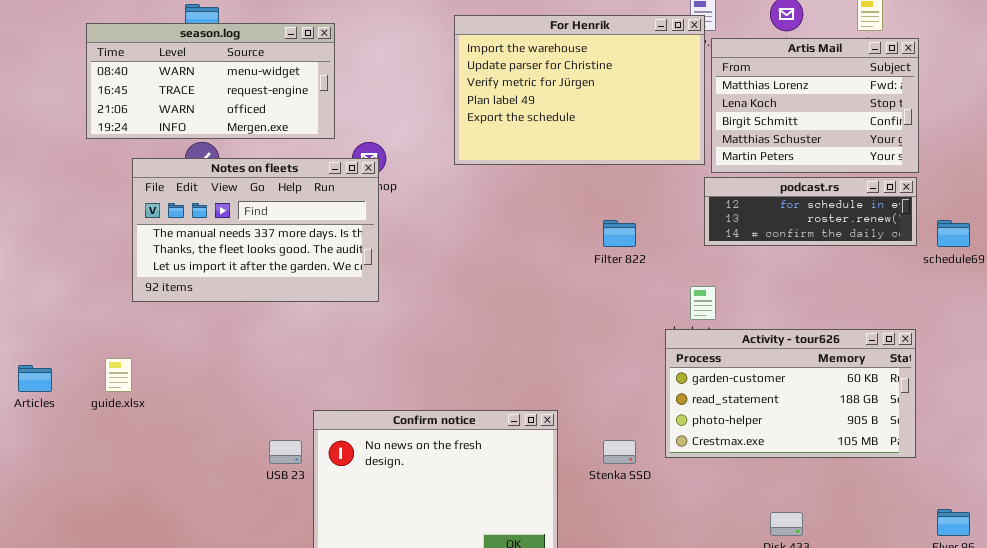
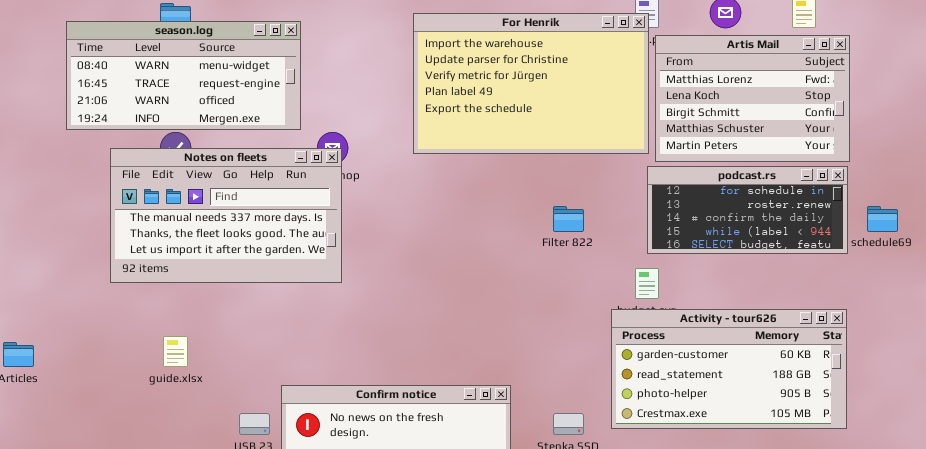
podcast.rs: [704,177,917,246] -> [647,166,848,254], resized
guide.xlsx: [105,358,132,392] -> [163,336,188,367], moved

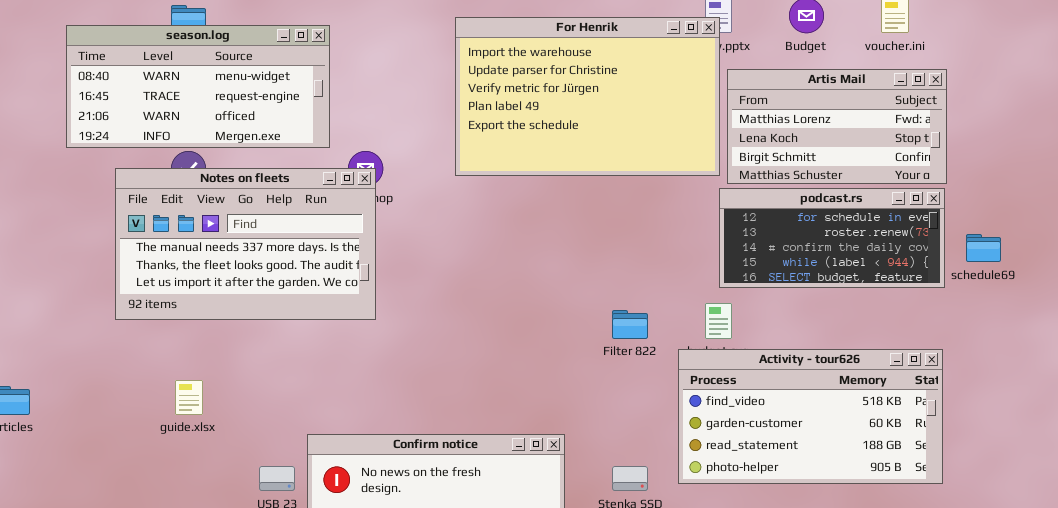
Artis Mail: [655,35,850,162] -> [727,69,947,184], resized
Filter 822: [553,206,584,232] -> [612,310,648,339], moved
Activity - tour626: [611,309,847,429] -> [678,349,943,484], scrolled up 1 row

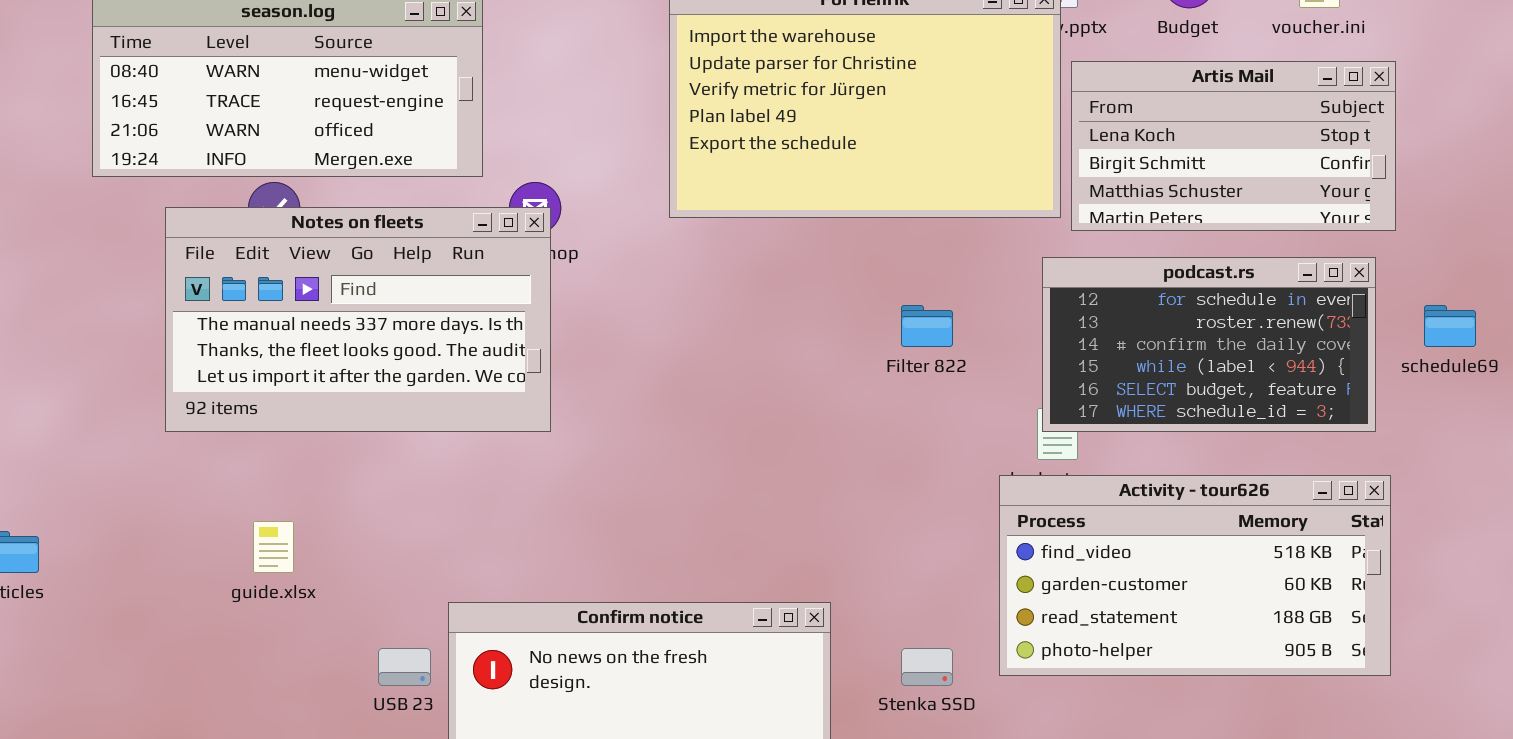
Artis Mail: [727,69,947,184] -> [1071,61,1396,231], scrolled down 1 row
podcast.rs: [719,188,945,288] -> [1042,257,1376,432], moved, resized
Filter 822: [612,310,648,339] -> [901,305,953,347], moved

